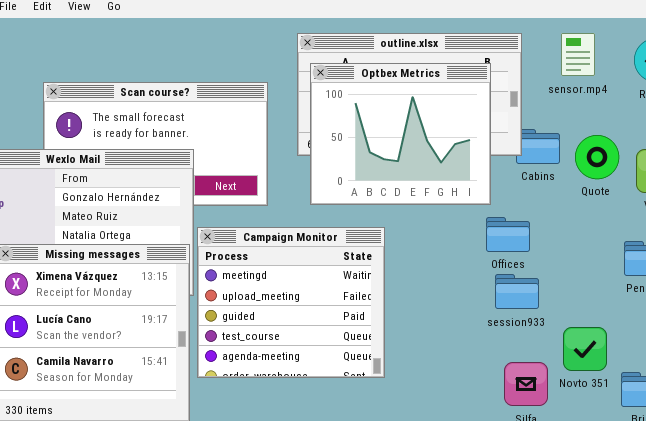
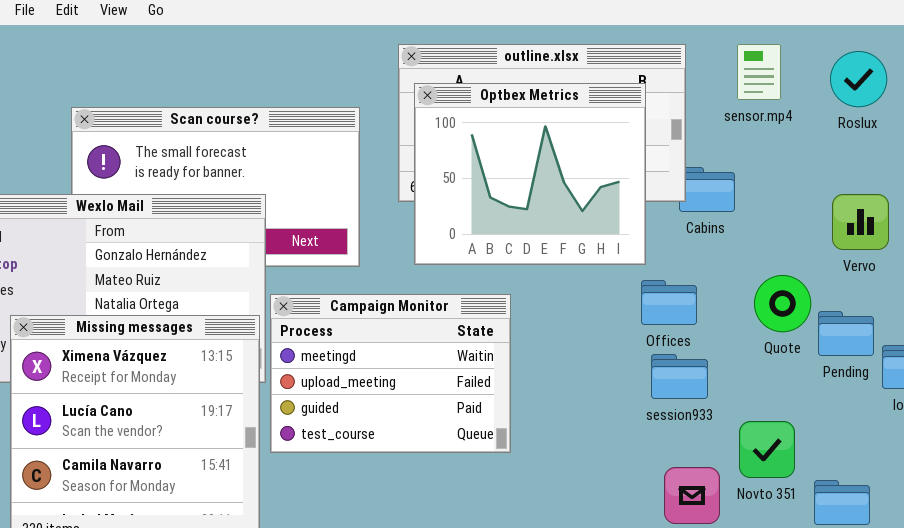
Quote: [575,135,619,179] -> [754,275,811,332], moved
Campaign Monitor: [197,227,385,378] -> [270,294,511,453], resized

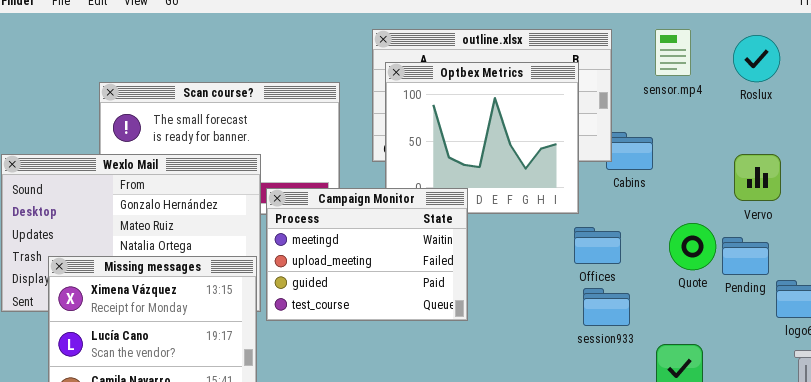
Campaign Monitor: [270,294,511,453] -> [266,188,468,321], moved
Pending: [818,311,874,356] -> [722,237,769,275], moved

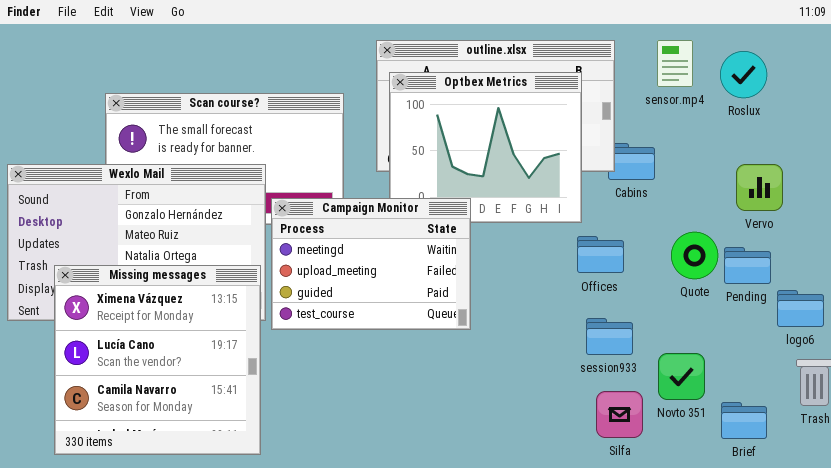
Roslux: [733,35,780,82] -> [720,51,767,98], moved
session933: [583,288,630,326] -> [586,318,633,355], moved

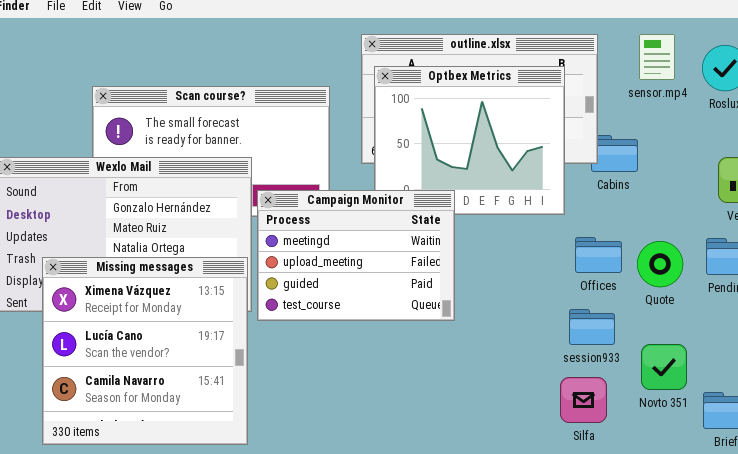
Quote: [671,232,718,279] -> [637,241,683,287], moved
Offices: [577,236,624,273] -> [575,237,622,273], moved
Silfa: [596,391,643,438] -> [560,377,607,423], moved

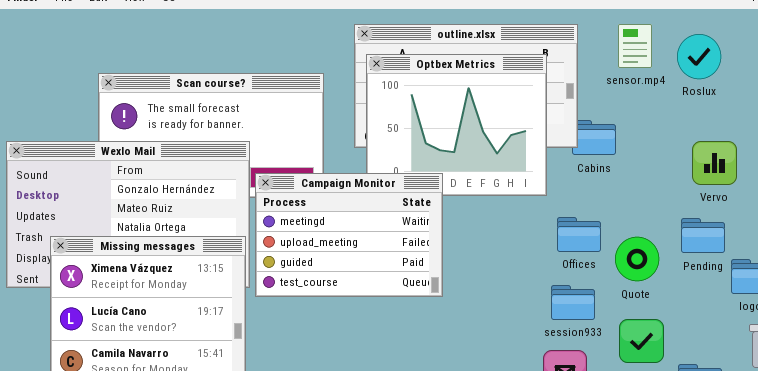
Quote: [637,241,683,287] -> [615,237,659,281], moved

